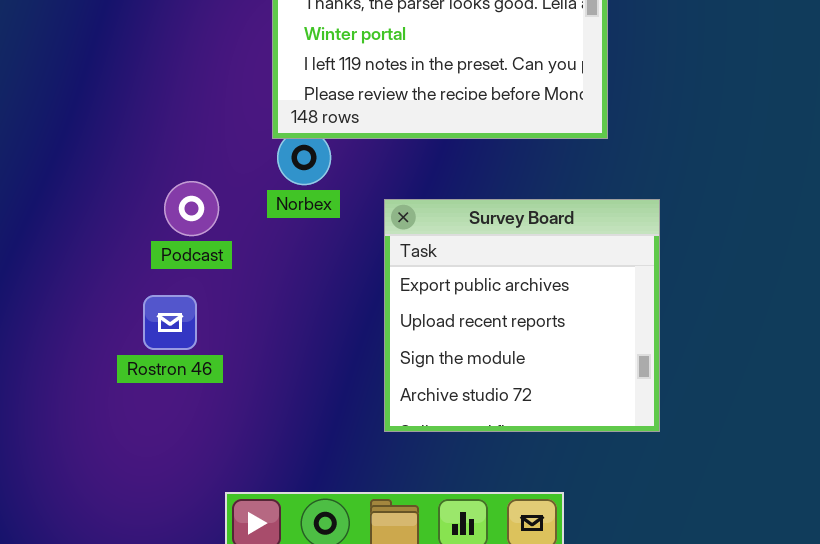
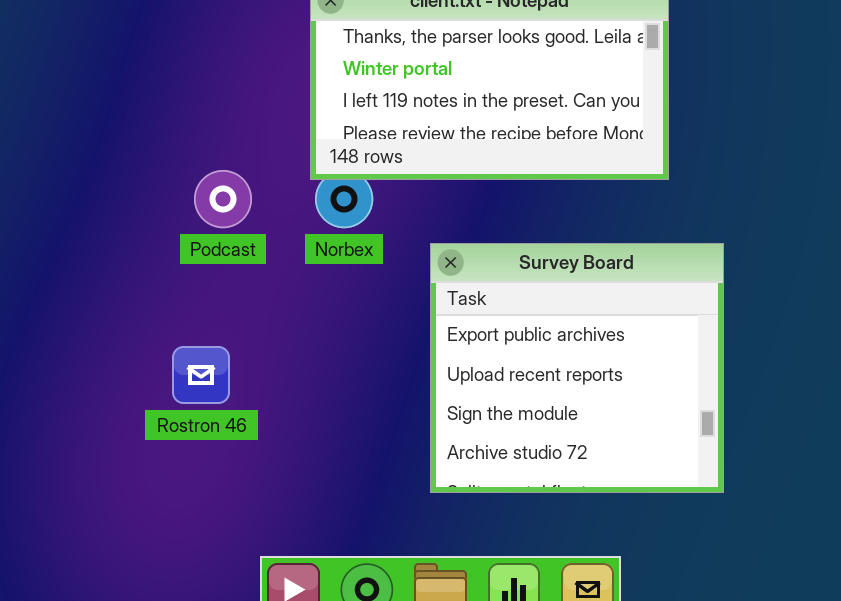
Podcast: [164,181,219,236] -> [194,170,252,228], moved

